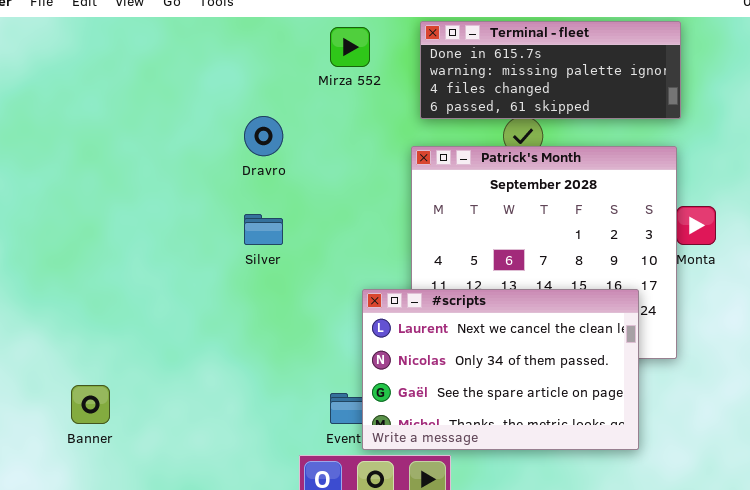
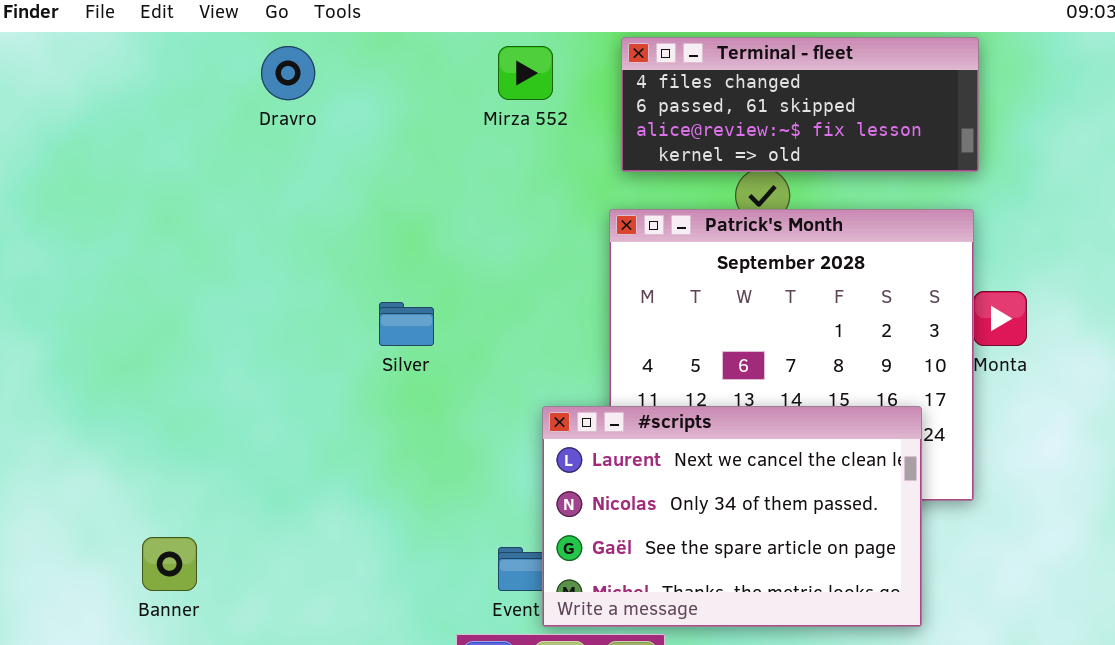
Terminal - fleet: [420,21,681,119] -> [621,37,979,172], scrolled down 2 rows
Dravro: [244,116,283,156] -> [261,46,315,100], moved

